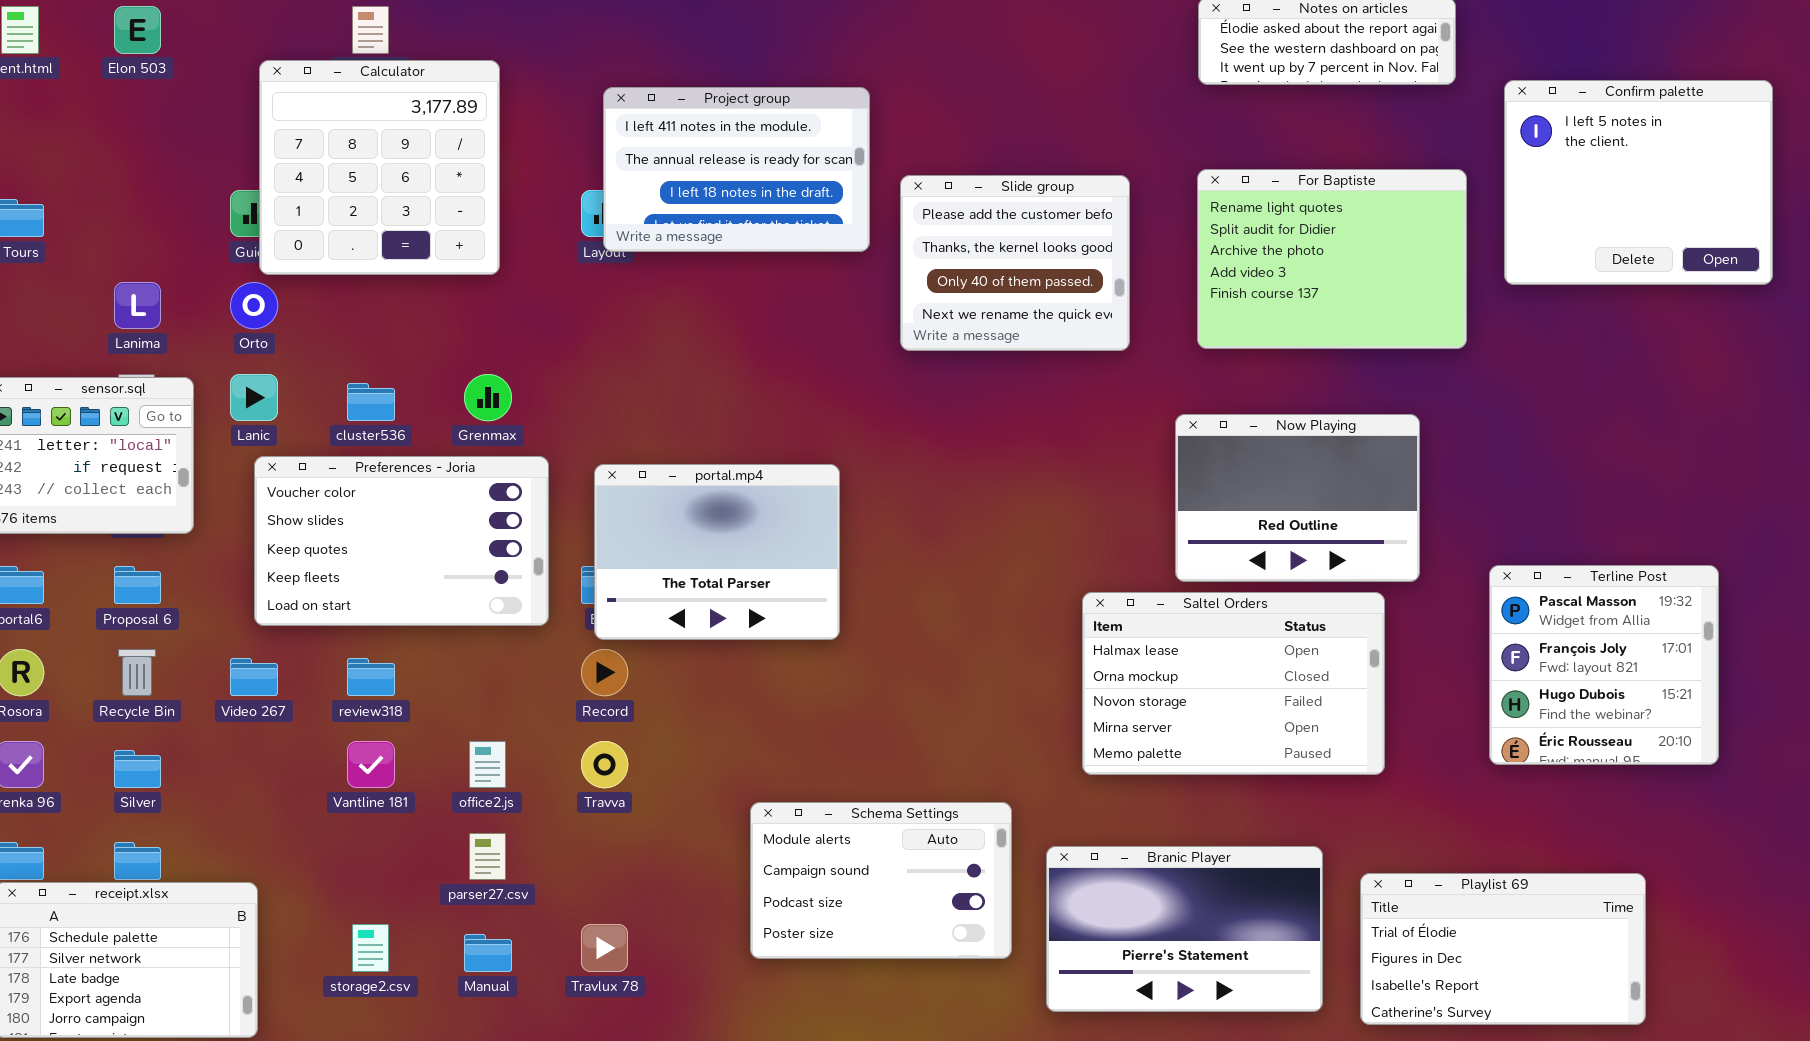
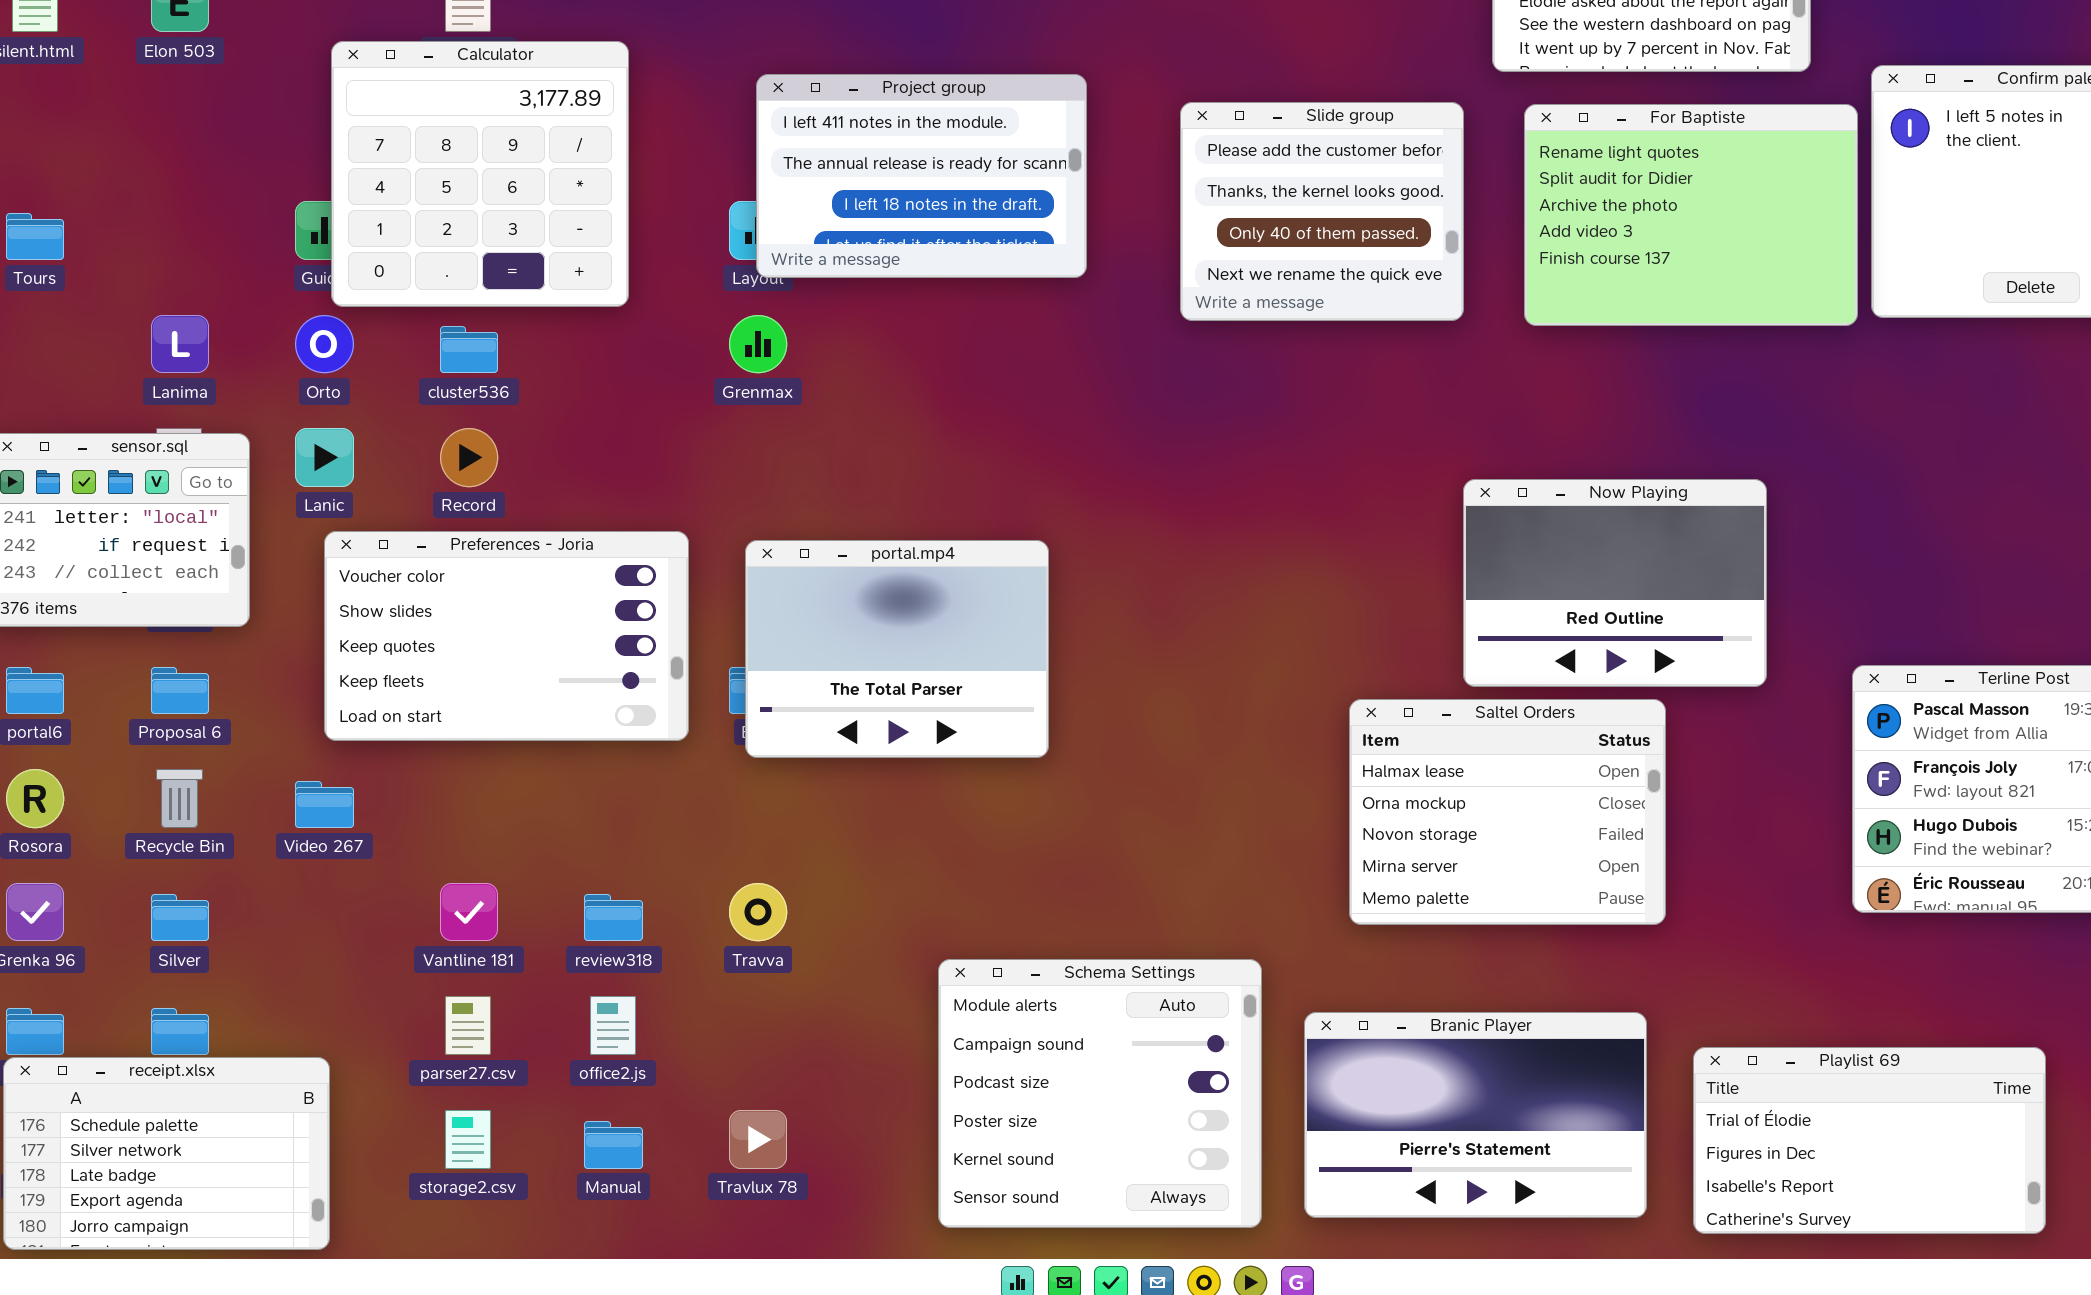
For Baptiste: [1197,169,1467,349] -> [1524,104,1858,326], moved
Slide group: [900,175,1130,351] -> [1180,102,1464,321], moved
Grenmax: [464,374,512,421] -> [729,315,787,373], moved
cluster536: [347,383,395,421] -> [440,326,498,373], moved
Saltel Orders: [1082,592,1385,775] -> [1349,699,1666,925], resized
Record: [581,649,628,696] -> [440,428,498,487], moved
review318: [347,658,395,696] -> [584,894,643,941], moved
office2.js: [469,741,506,788] -> [590,996,636,1055], moved
Schema Settings: [750,802,1012,959] -> [938,959,1262,1228], resized
parser27.csv: [469,833,506,880] -> [445,996,491,1055], moved

